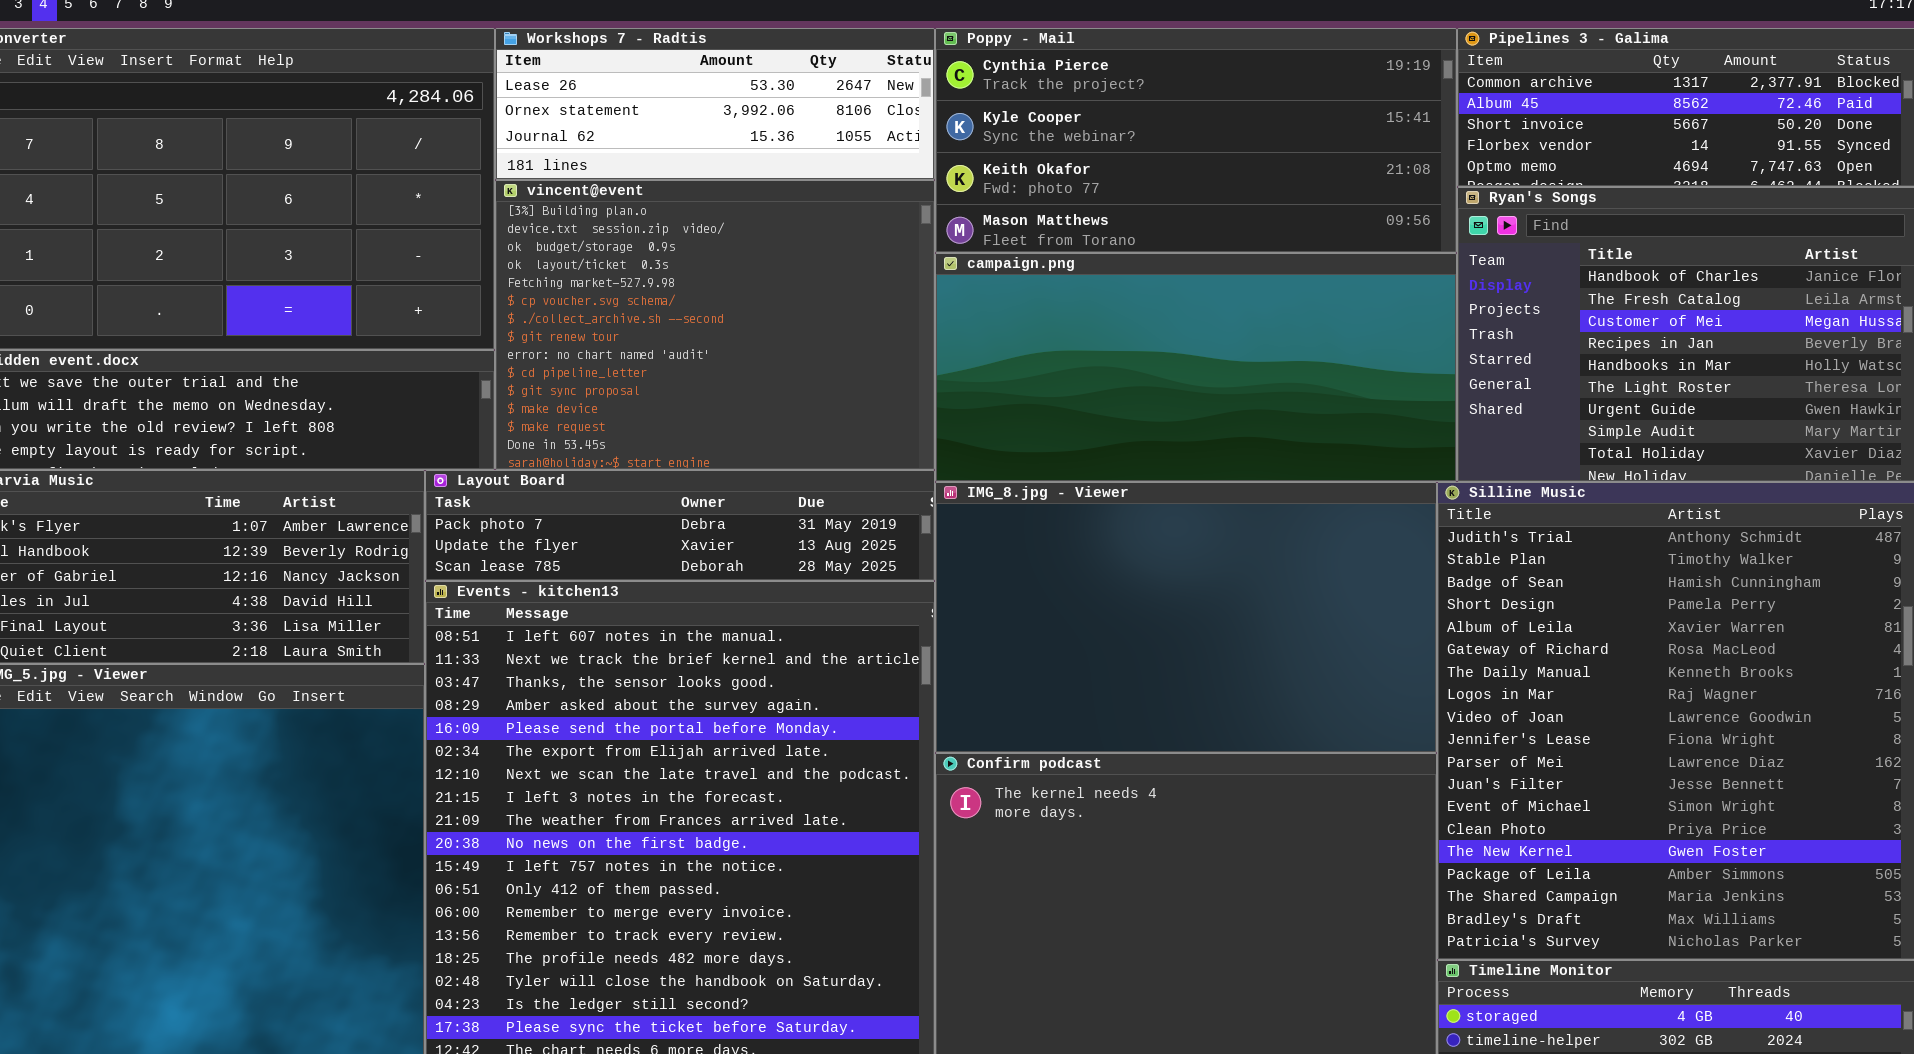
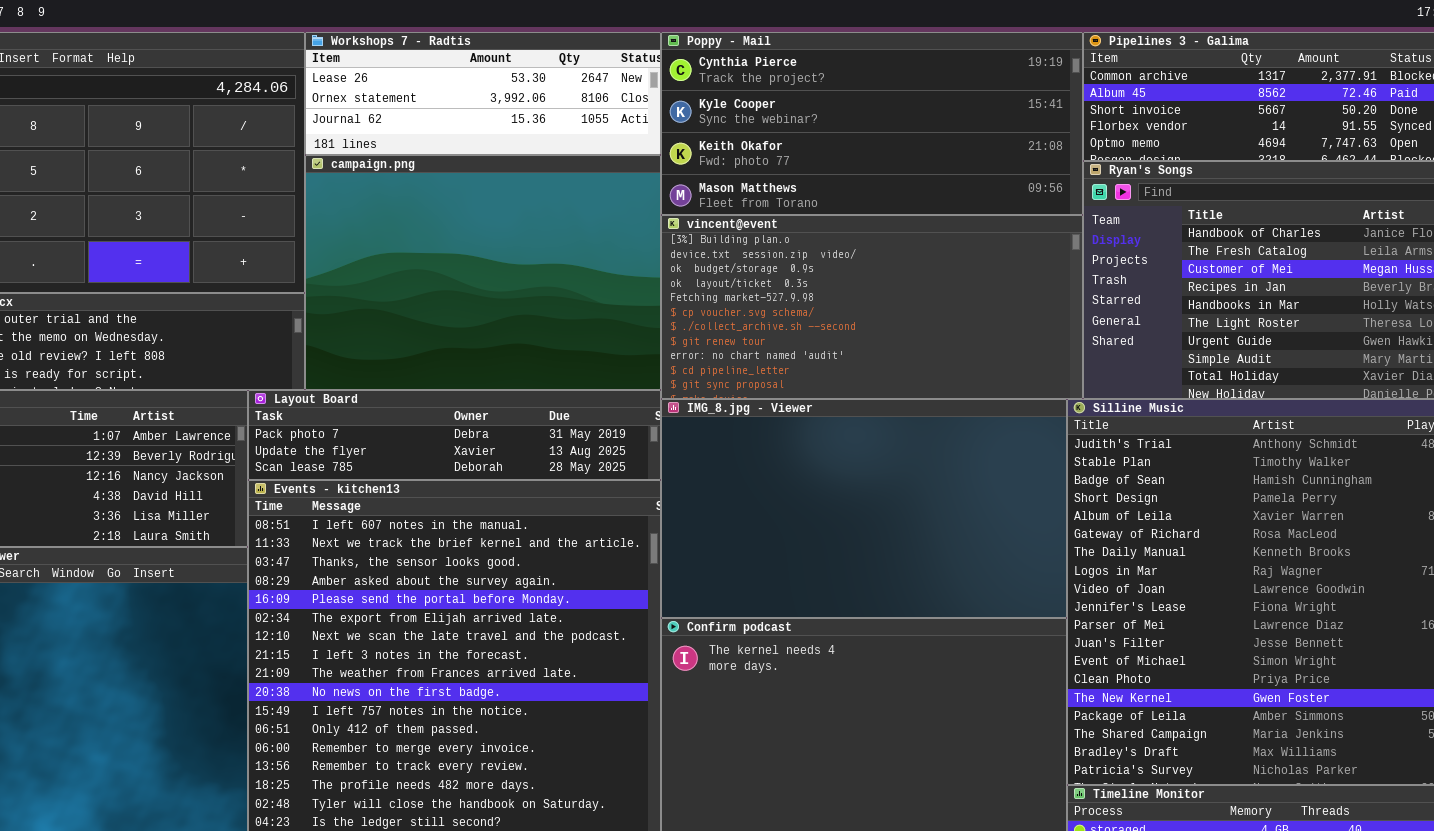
vincent@event: [495,180,935,470] -> [661,215,1083,399], moved, resized
campaign.png: [935,253,1457,482] -> [305,155,661,390], moved, resized

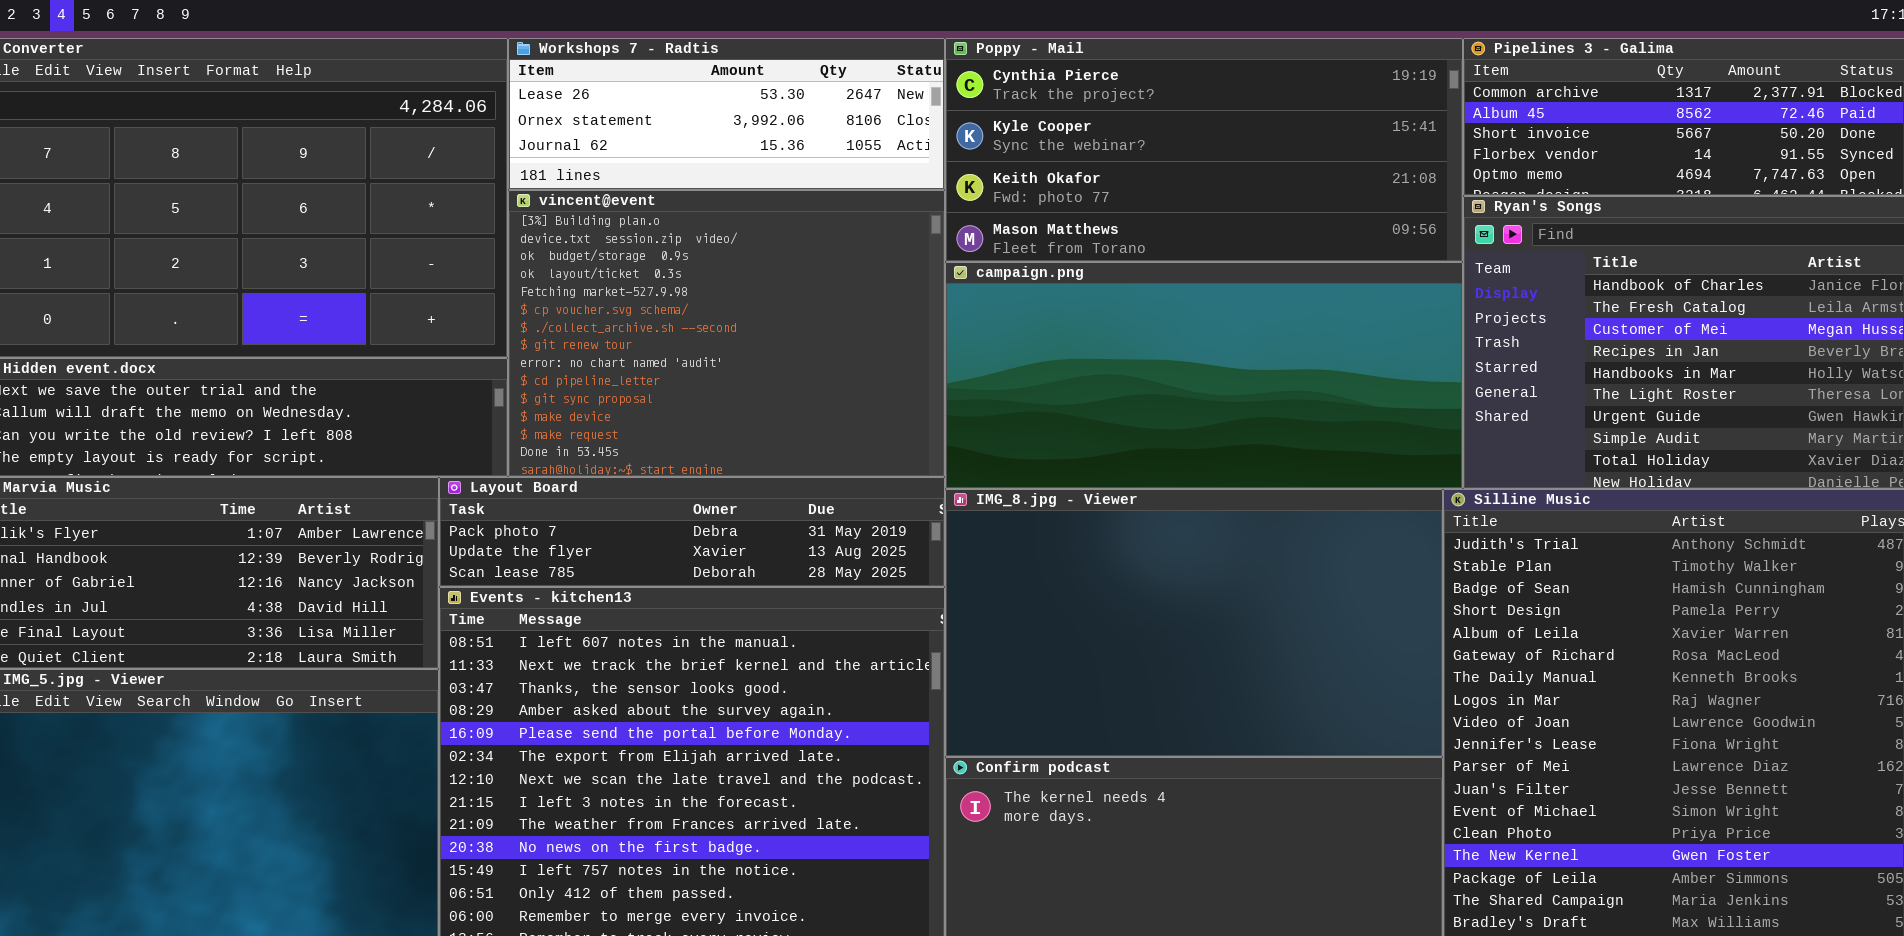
campaign.png: [305,155,661,390] -> [945,262,1463,489], moved, resized
vincent@event: [661,215,1083,399] -> [508,190,945,477], moved, resized

